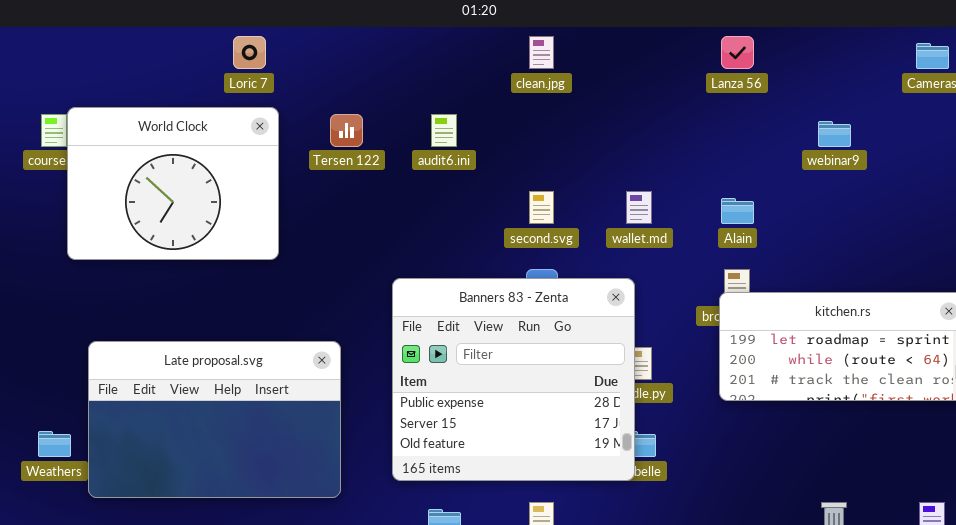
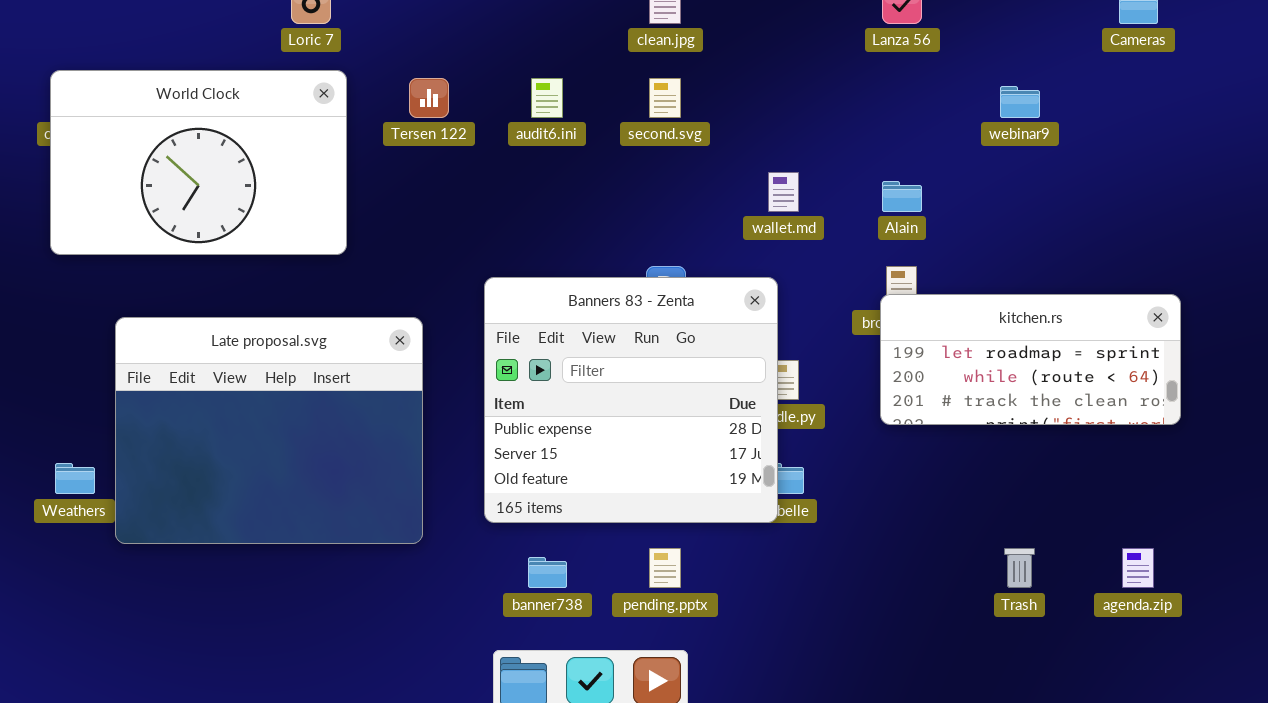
World Clock: [67,107,279,260] -> [50,70,347,255], resized
second.svg: [529,191,554,224] -> [649,78,681,118], moved
Late proposal.svg: [88,341,341,498] -> [115,317,423,544], resized

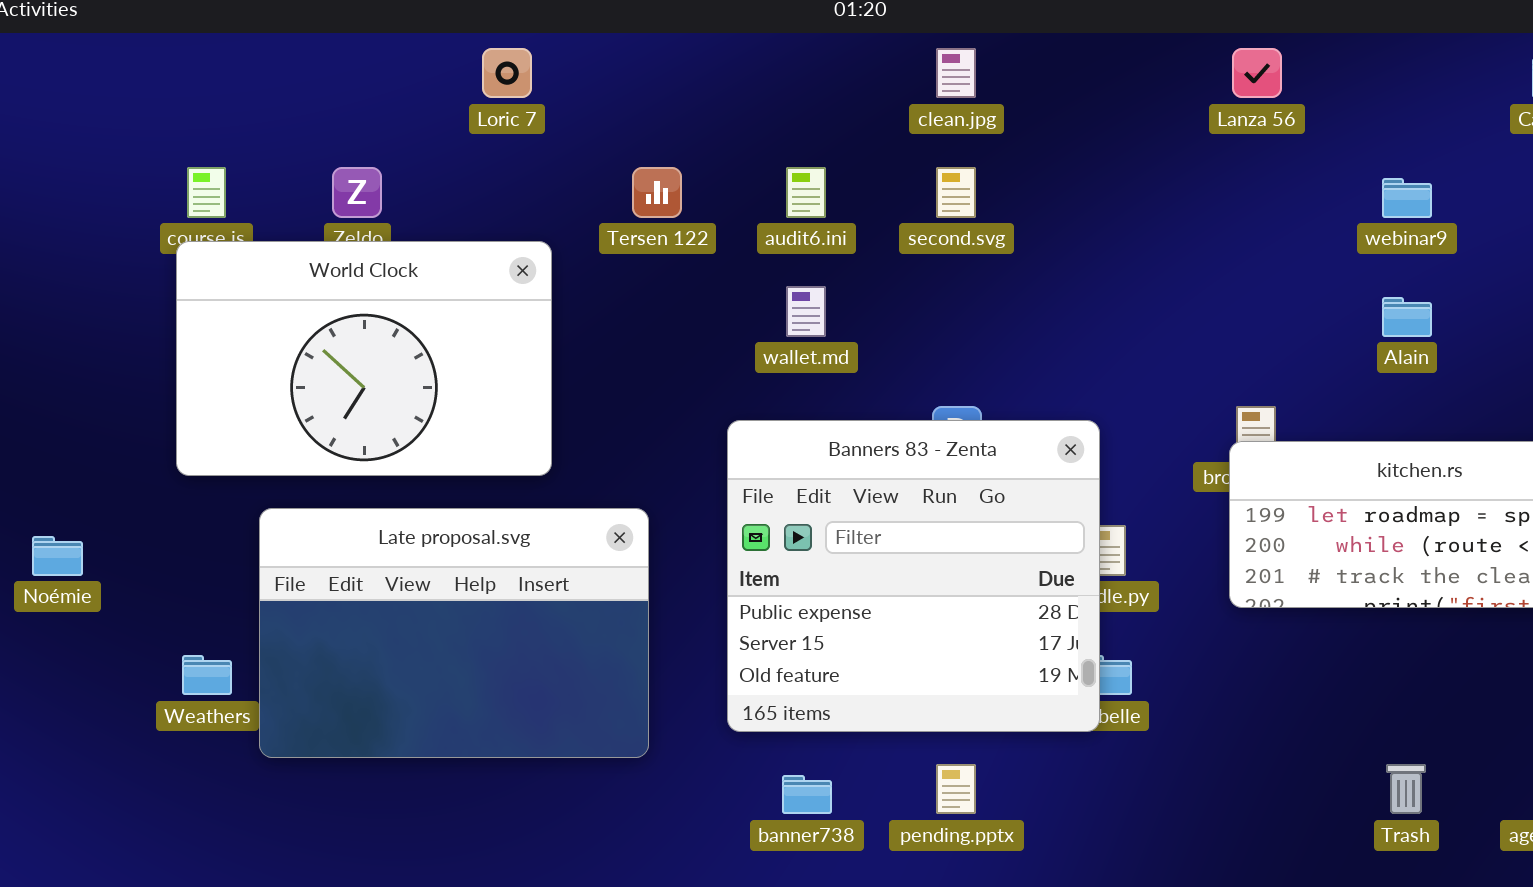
World Clock: [50,70,347,255] -> [176,241,552,476], moved
wallet.md: [768,172,799,212] -> [786,286,826,337], moved
Alain: [882,181,922,212] -> [1382,297,1432,337], moved
Late proposal.svg: [115,317,423,544] -> [259,508,649,758], resized

